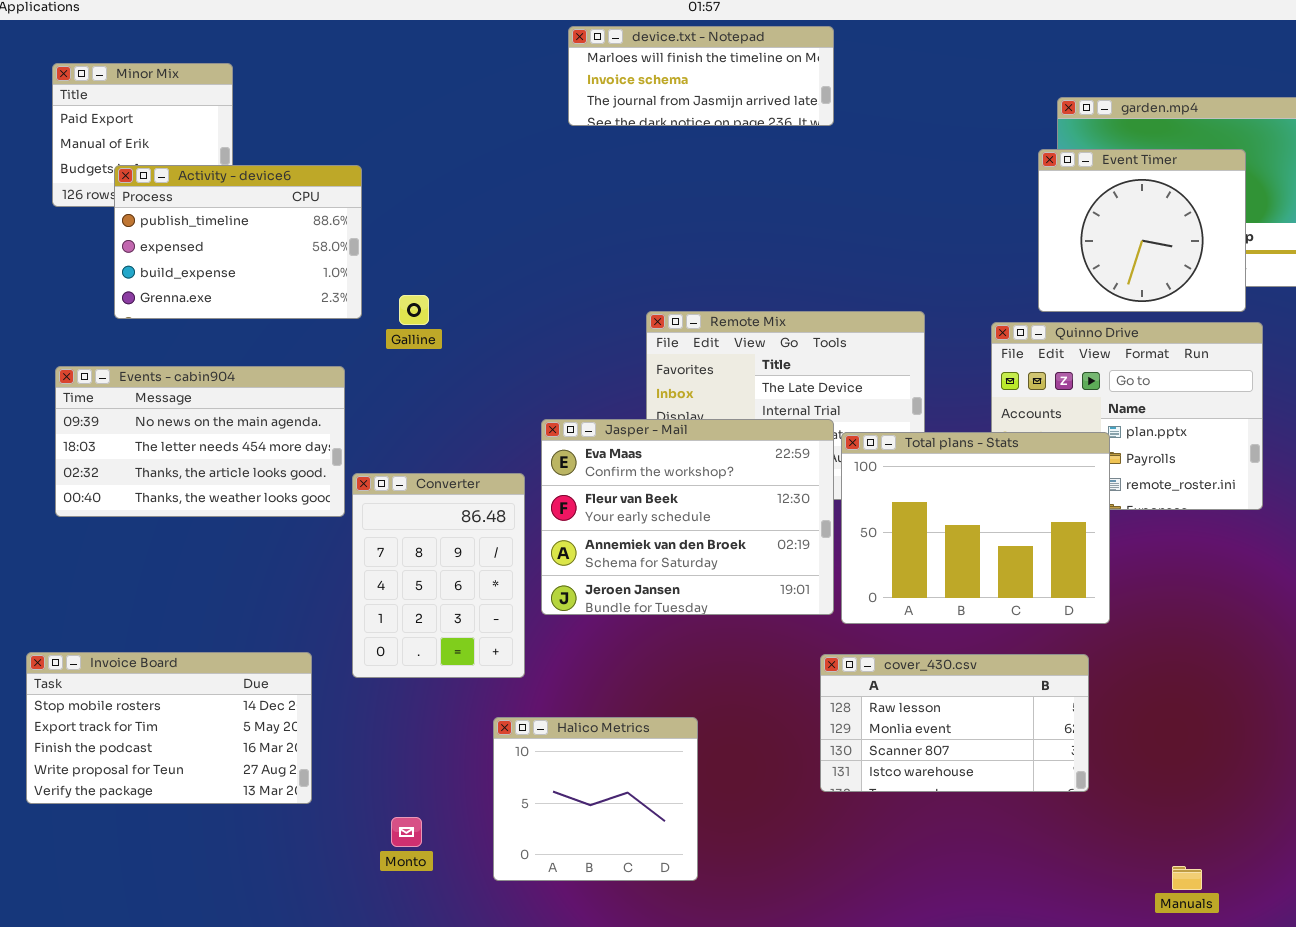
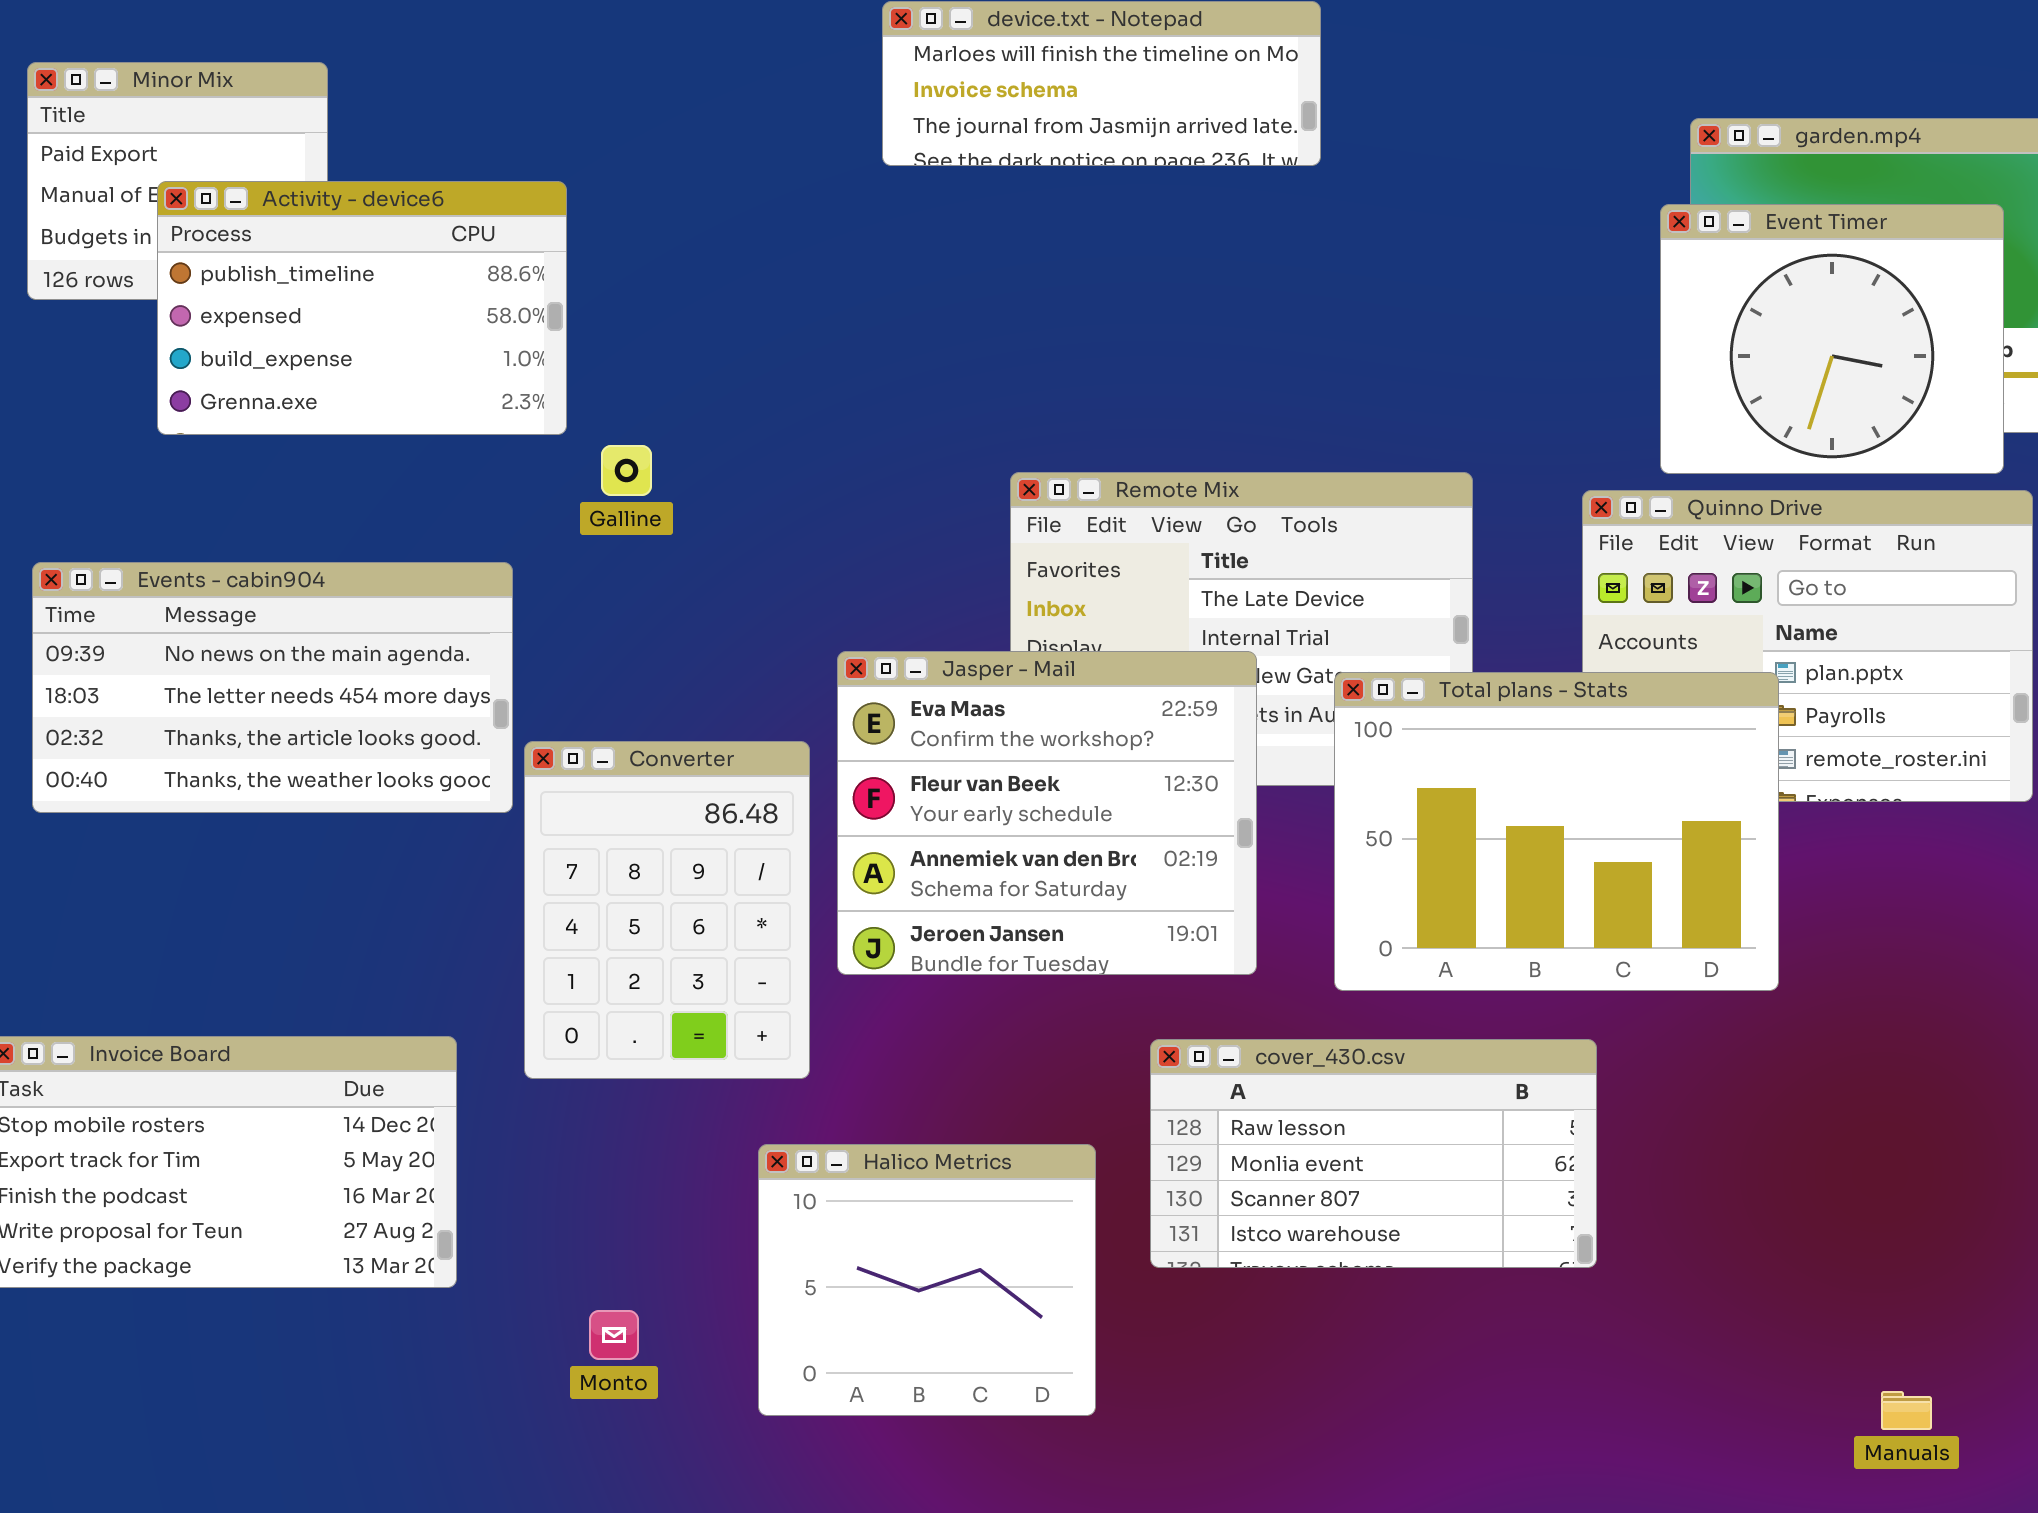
Activity - device6: [114,165,362,319] -> [157,181,567,435], moved
Jasper - Mail: [541,419,834,615] -> [837,651,1257,975], resized
cover_430.csv: [820,654,1089,792] -> [1150,1039,1597,1268], moved

